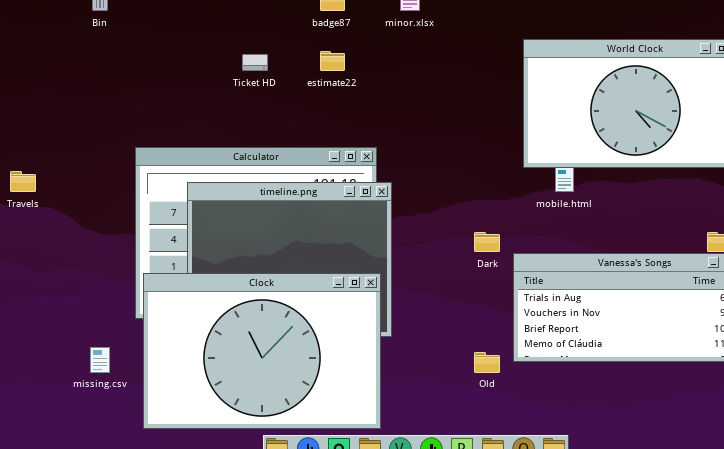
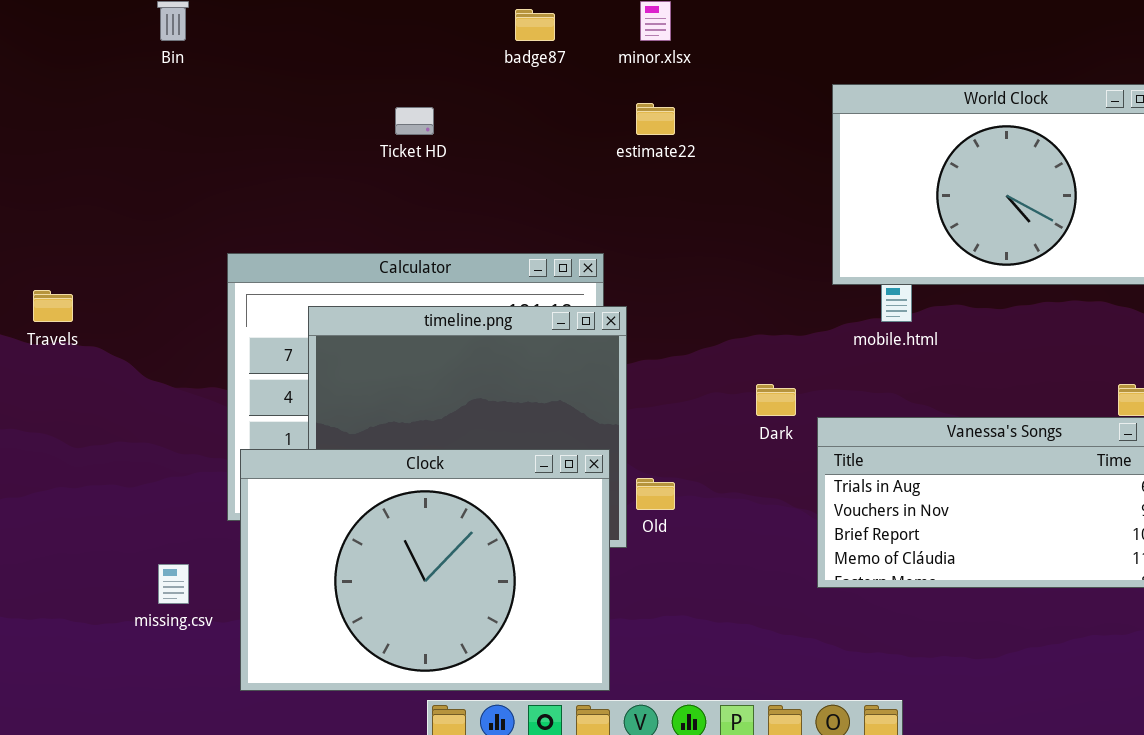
estimate22: [320,51,345,71] -> [636,103,675,135], moved
Old: [474,352,500,373] -> [636,478,675,510], moved

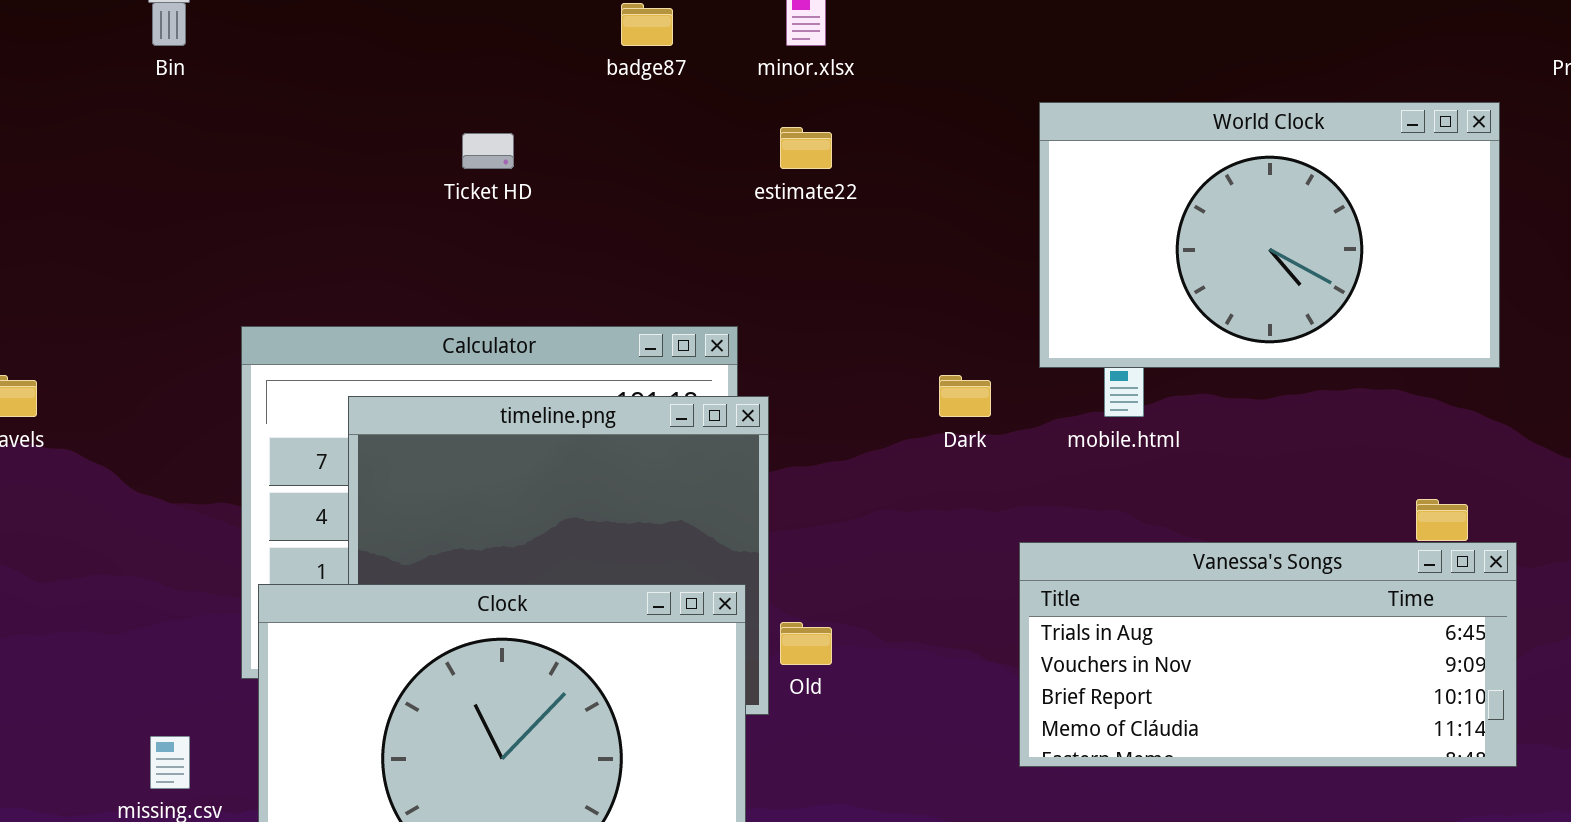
Dark: [756,384,796,416] -> [939,375,991,417], moved

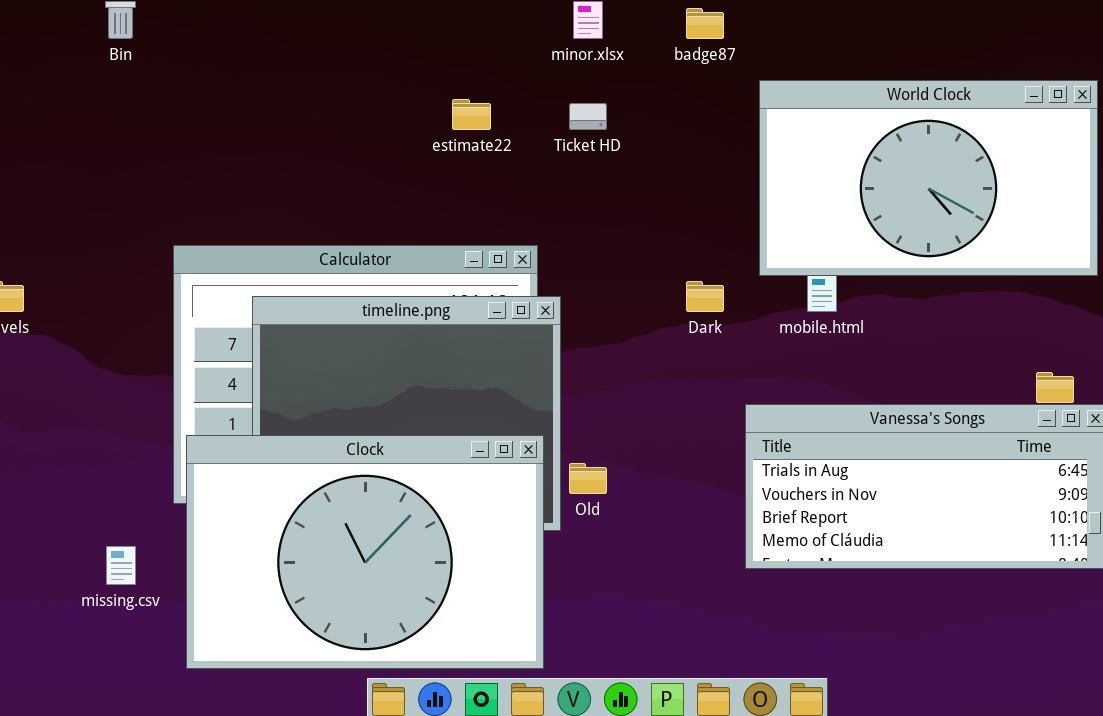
badge87: [621,3,673,46] -> [686,8,724,39], moved
estimate22: [780,127,832,169] -> [452,99,491,130], moved
Ticket HD: [462,133,514,169] -> [569,103,607,130], moved

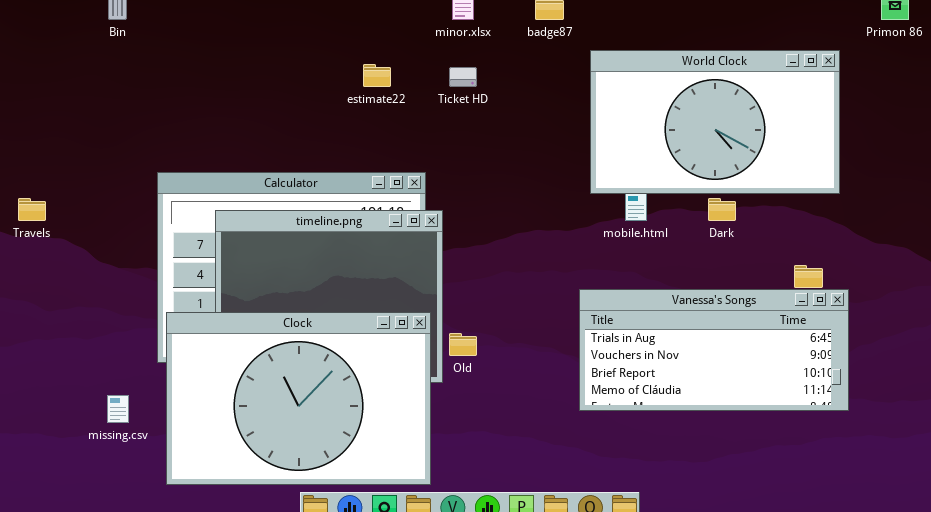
Dark: [686,281,724,312] -> [708,198,736,221], moved

